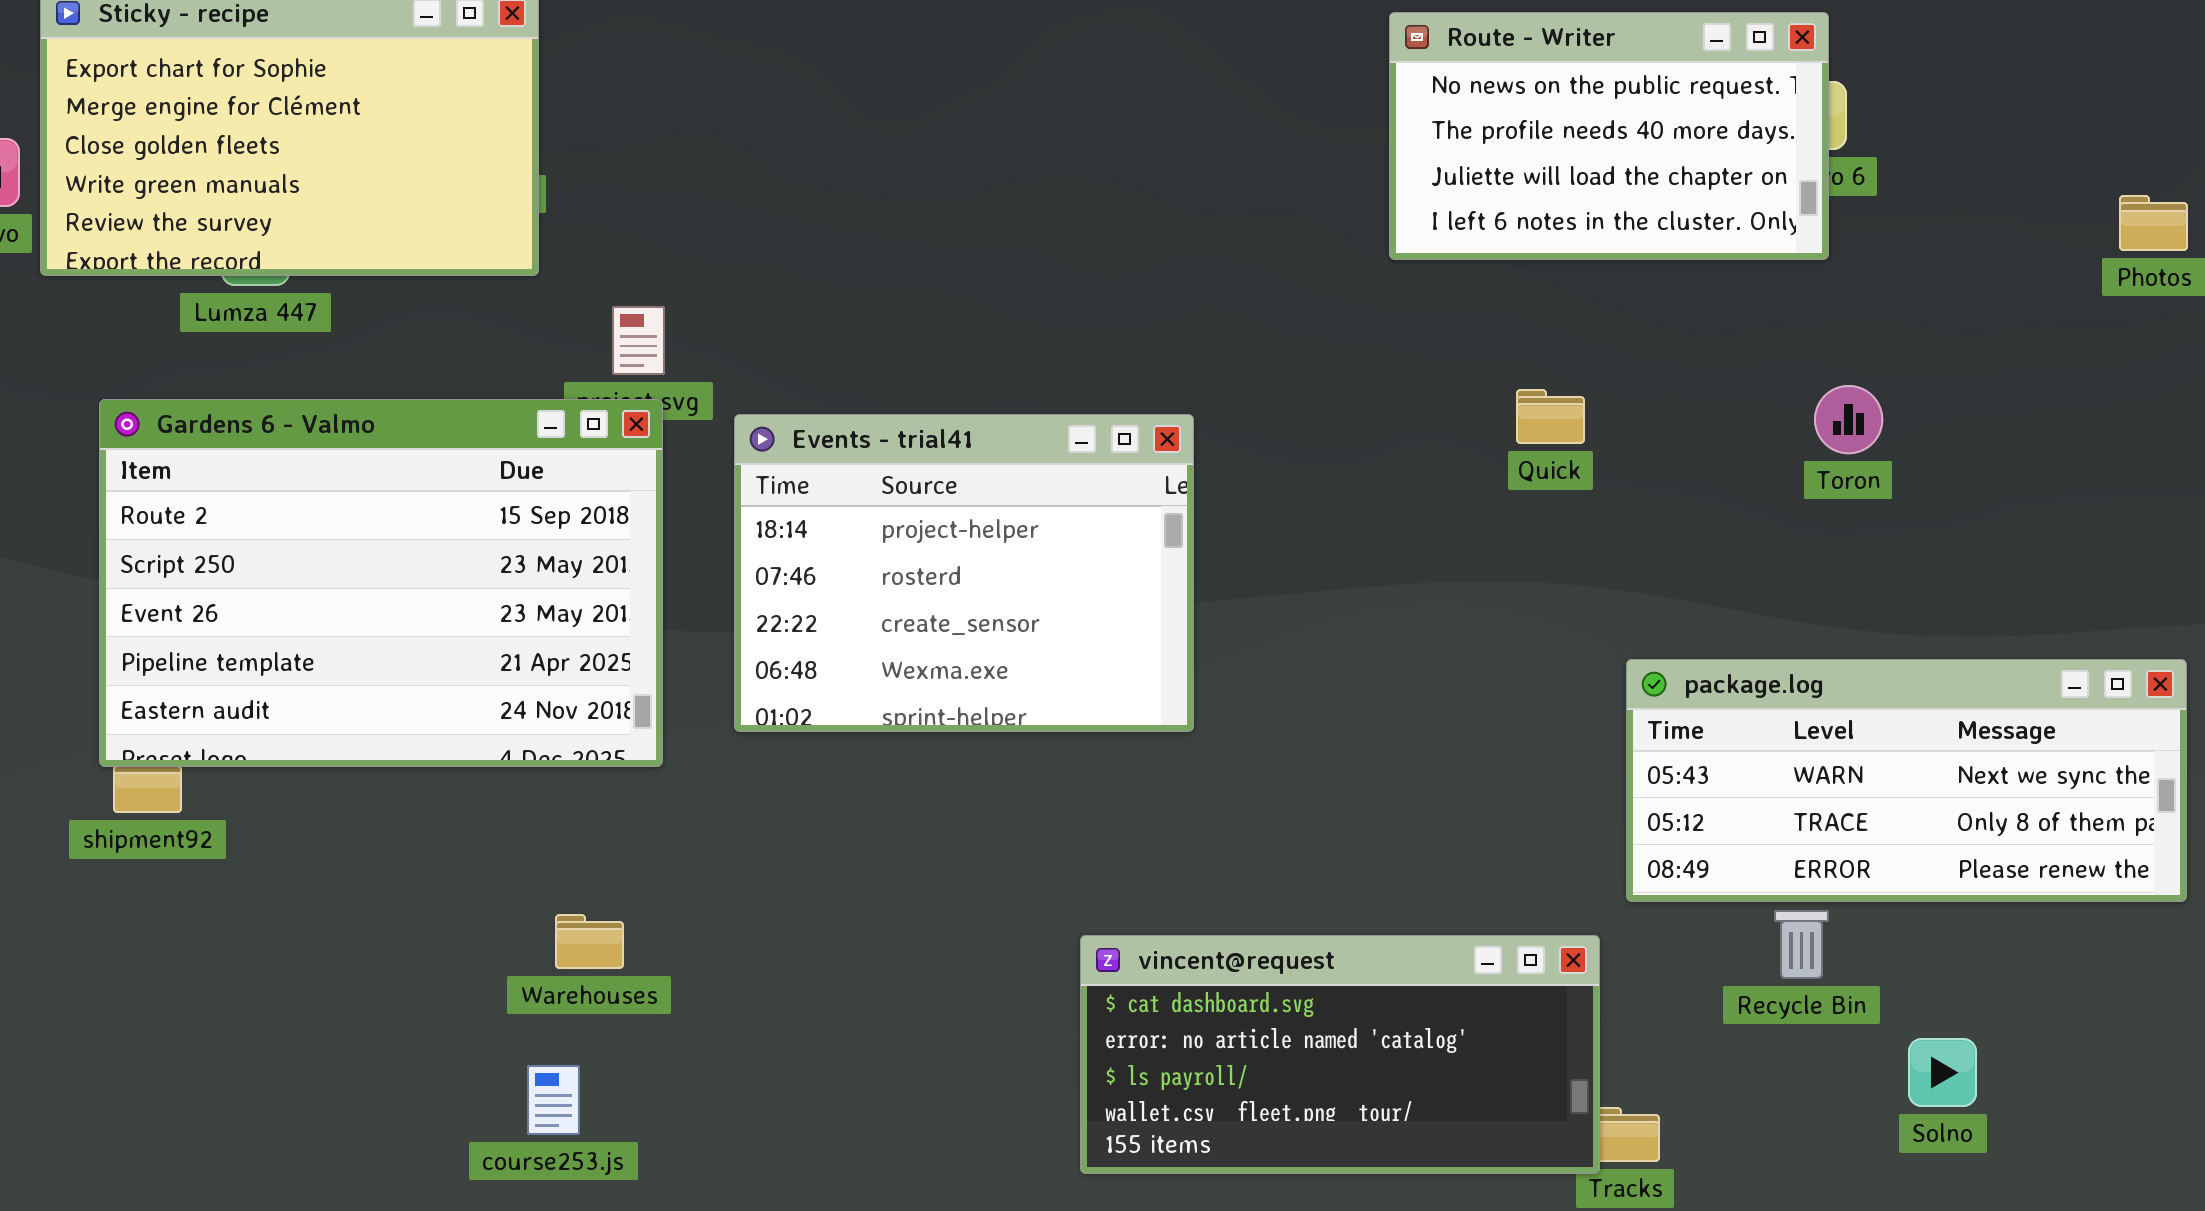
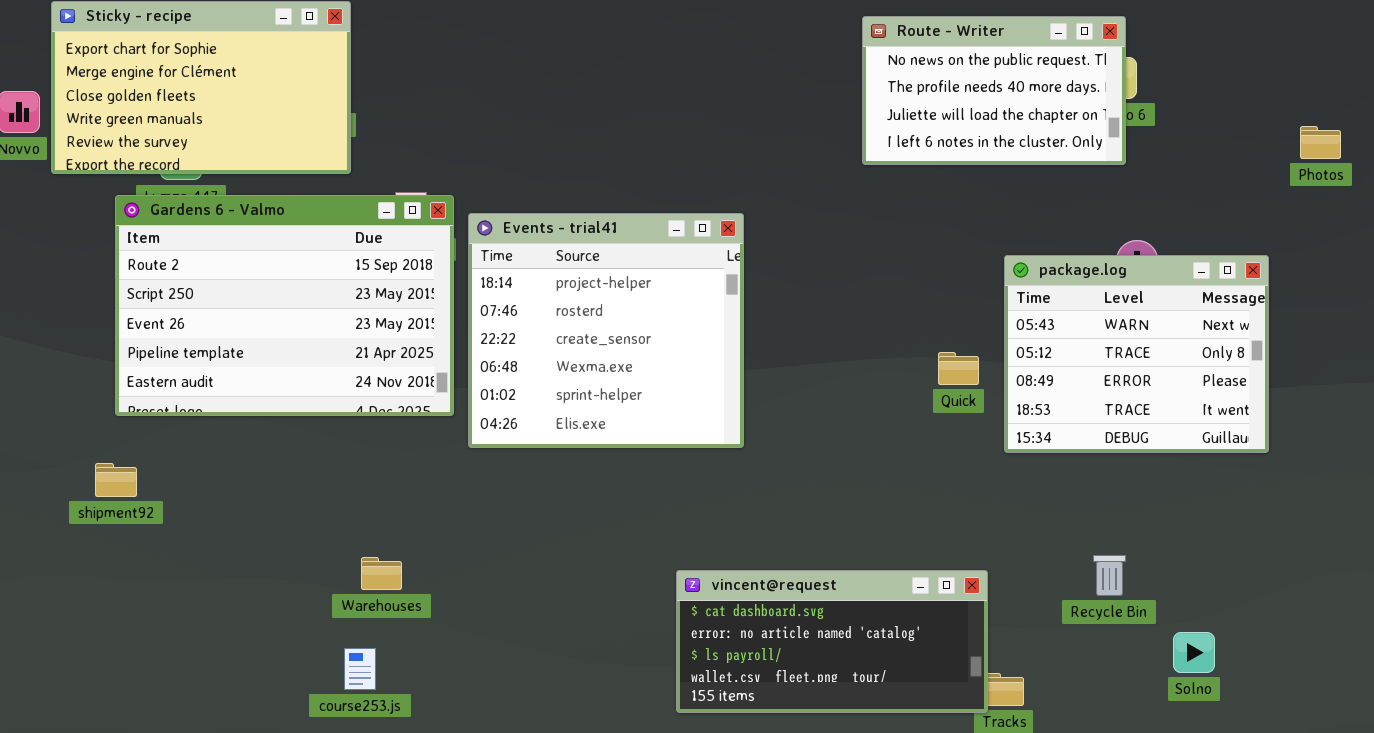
Quick: [1516,389,1585,444] -> [938,352,979,385], moved
Gardens 6 - Valmo: [99,399,663,767] -> [115,195,454,416], moved
Events - trial41: [734,414,1194,732] -> [468,213,744,448], resized
package.log: [1626,659,2187,902] -> [1004,255,1269,453], moved, resized

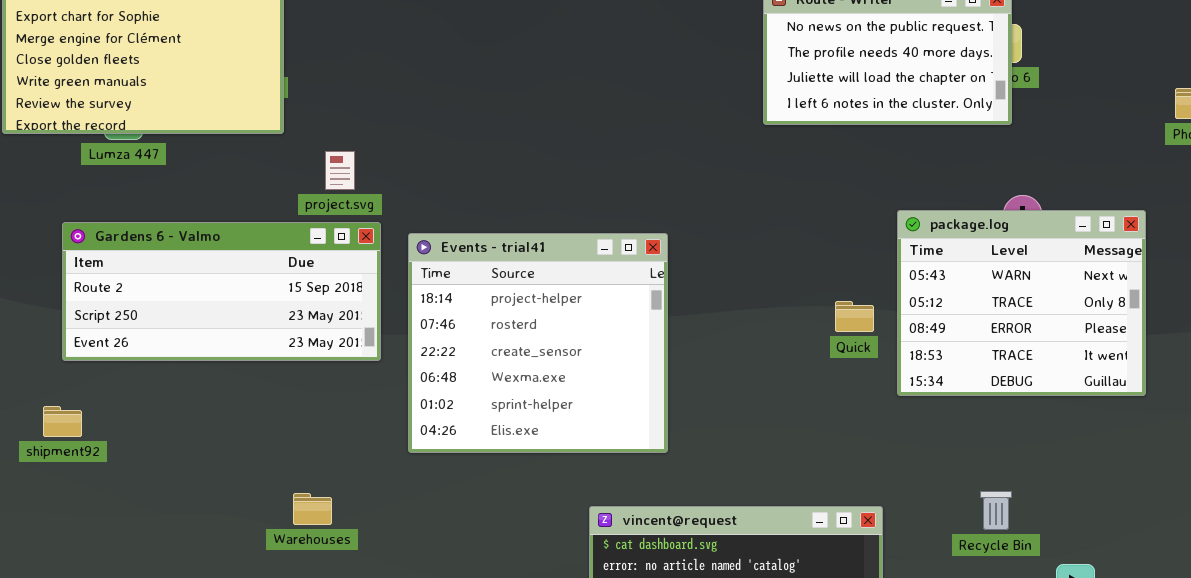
Gardens 6 - Valmo: [115,195,454,416] -> [62,222,381,361], resized
Events - trial41: [468,213,744,448] -> [408,233,668,453], moved

